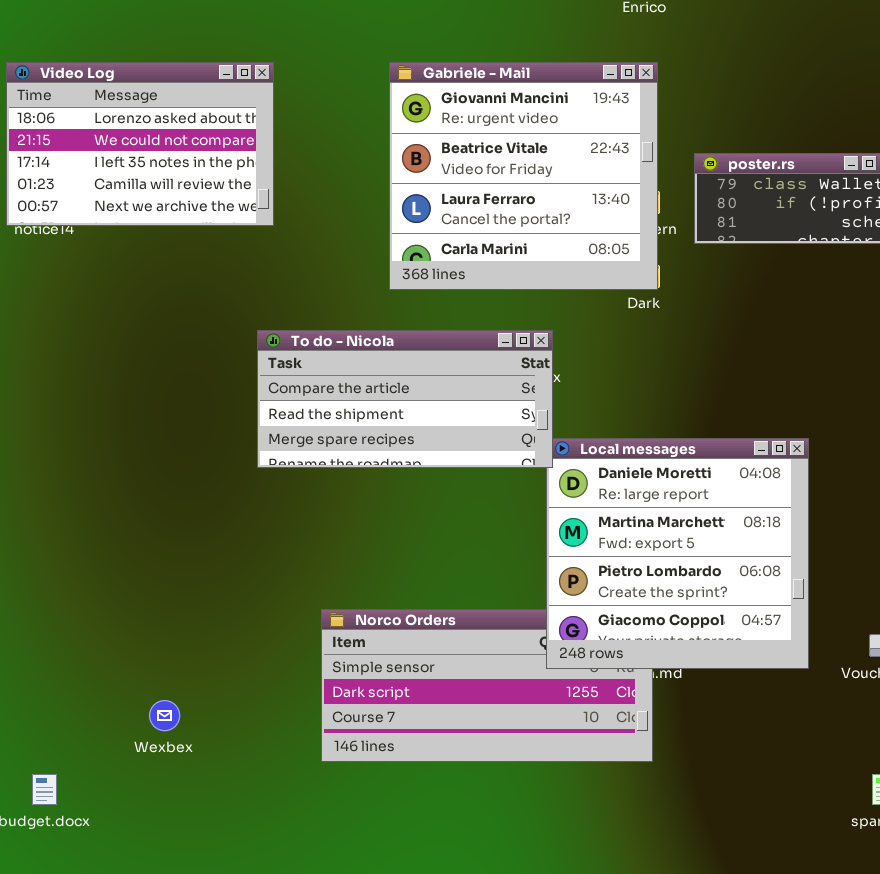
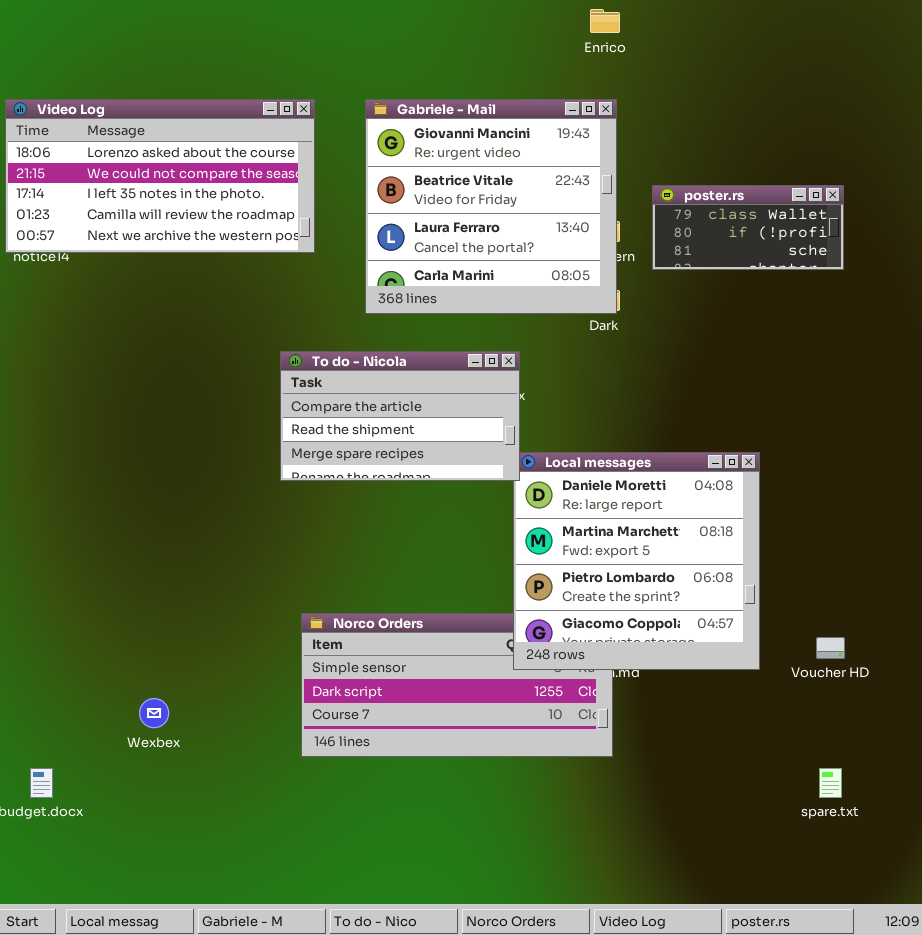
Video Log: [6,62,274,226] -> [5,99,315,253], resized
To do - Nicola: [257,330,553,468] -> [280,351,520,481], resized

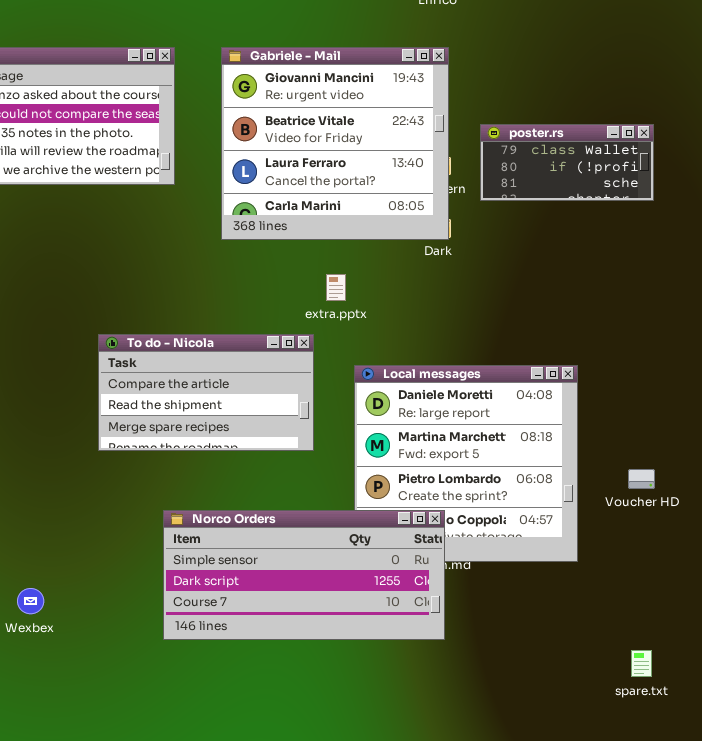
To do - Nicola: [280,351,520,481] -> [98,334,314,451], moved
Norco Orders: [301,613,613,757] -> [163,510,445,640], raised
Voucher HD: [816,637,845,659] -> [628,469,655,489], moved

